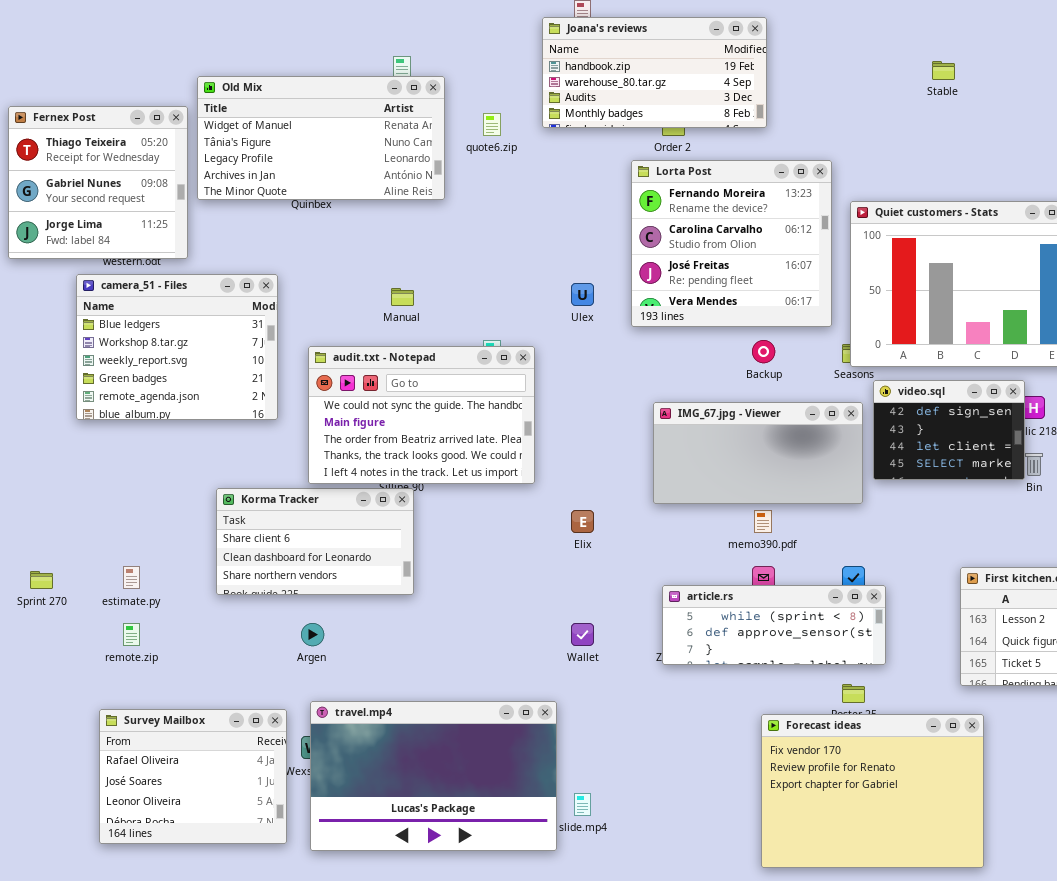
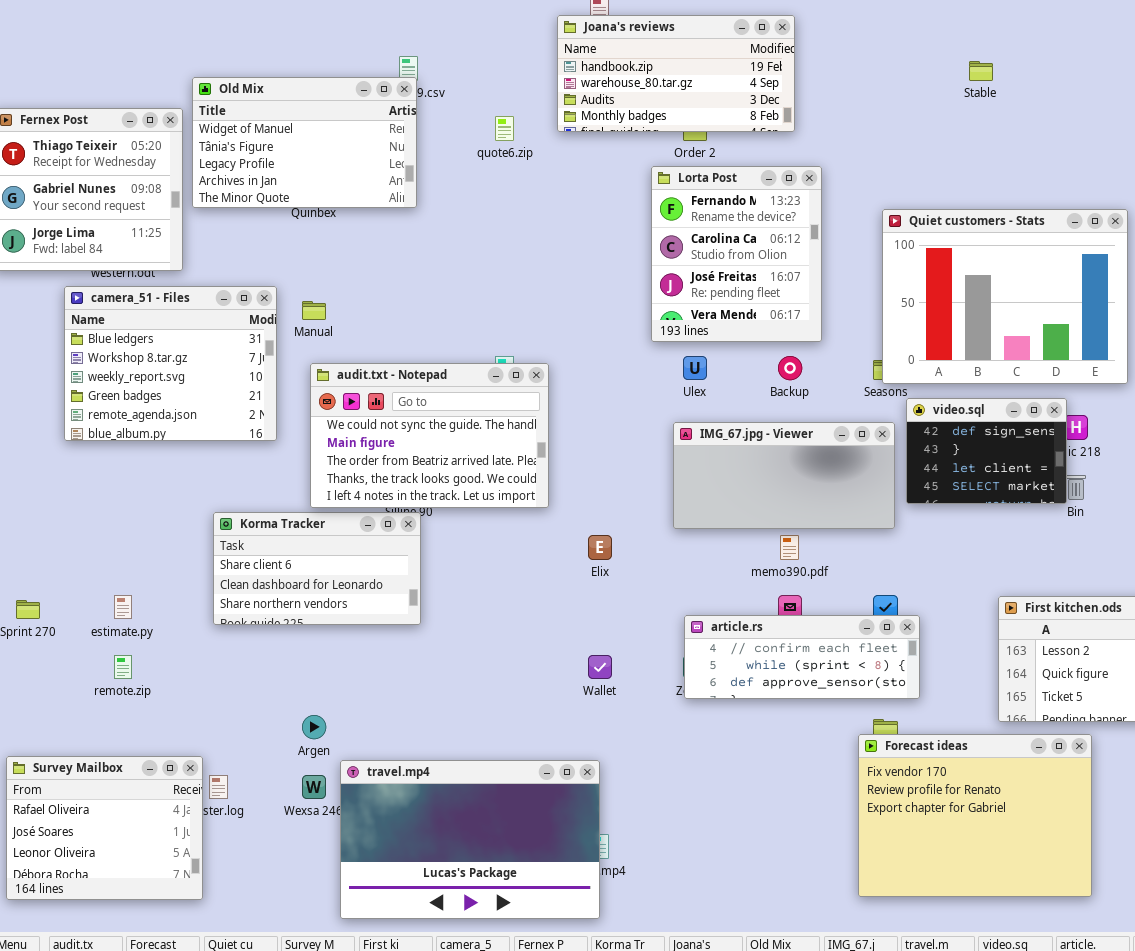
Old Mix: [197,76,445,200] -> [192,77,417,208], resized
Lorta Post: [631,160,832,327] -> [651,166,822,342], resized
Ulex: [571,283,594,306] -> [683,356,707,380], moved
Manual: [391,288,414,306] -> [302,301,326,320], moved
article.rs: [662,585,886,665] -> [684,615,920,699], scrolled up 1 row
Argen: [301,623,324,646] -> [302,715,326,739], moved
travel.mp4: [310,701,557,851] -> [340,760,600,919], moved
Survey Mailbox: [99,709,287,844] -> [6,756,203,900], moved
Forecast ideas: [761,714,984,868] -> [858,734,1092,897], moved

